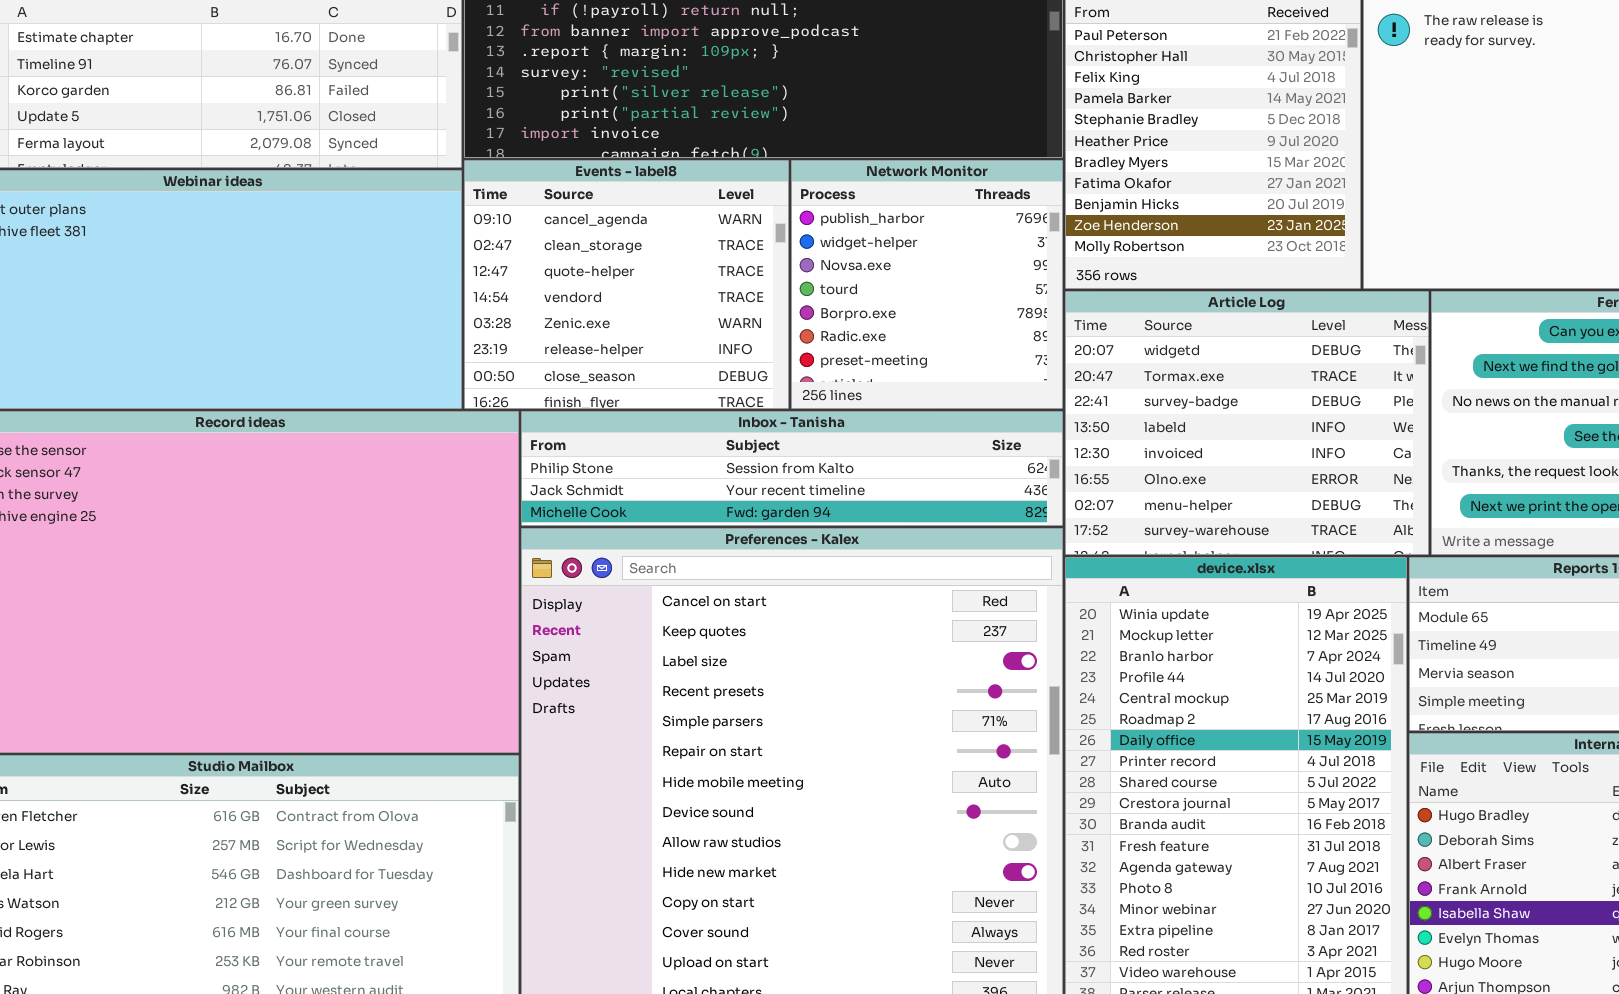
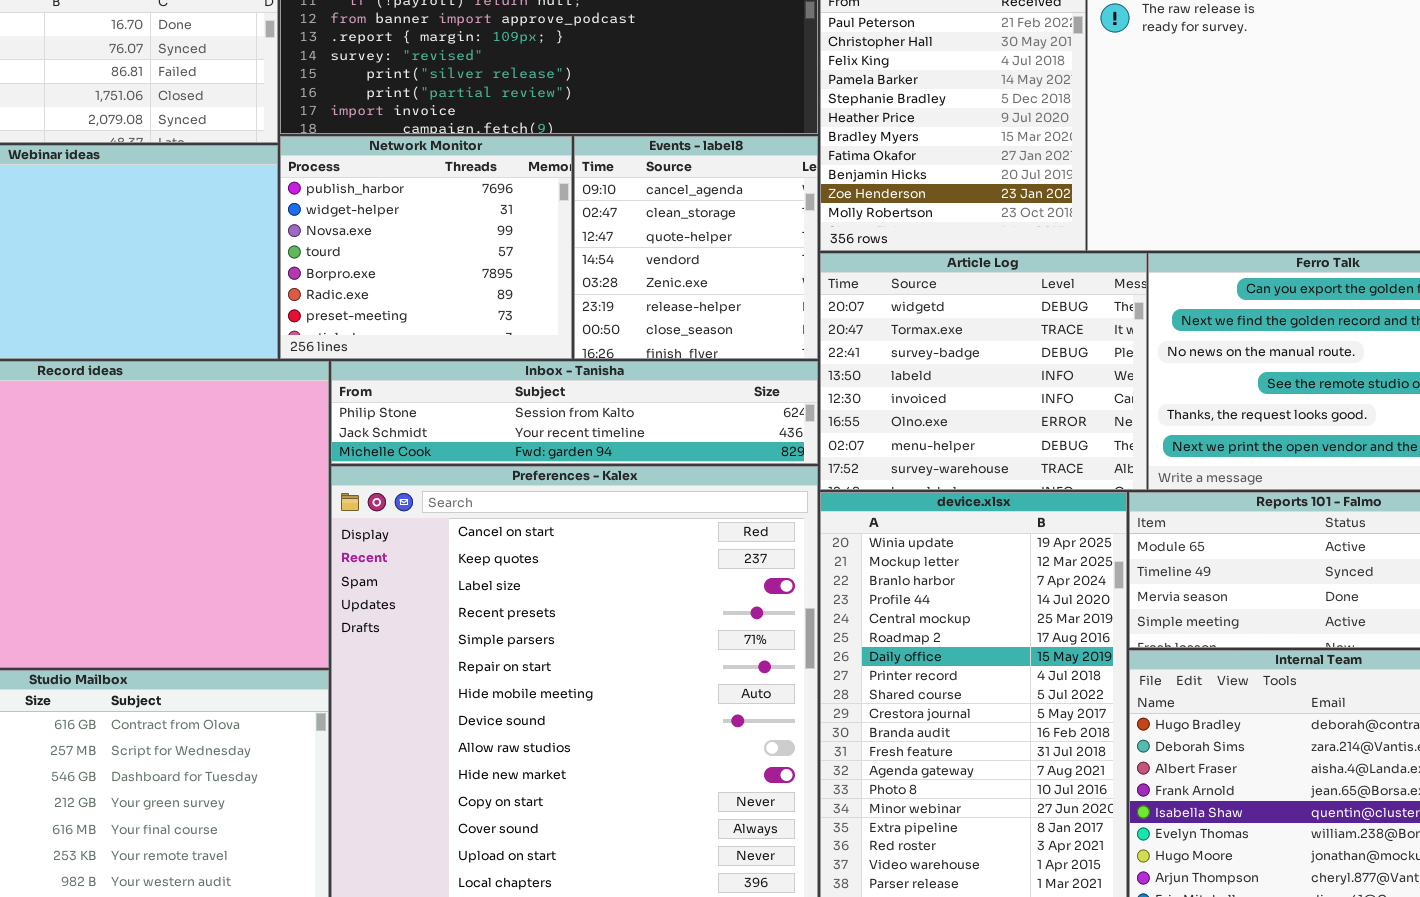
Events - label8: [464,160,789,409] -> [574,136,818,359], moved, resized
Network Monitor: [791,160,1063,409] -> [280,136,572,359], moved, resized

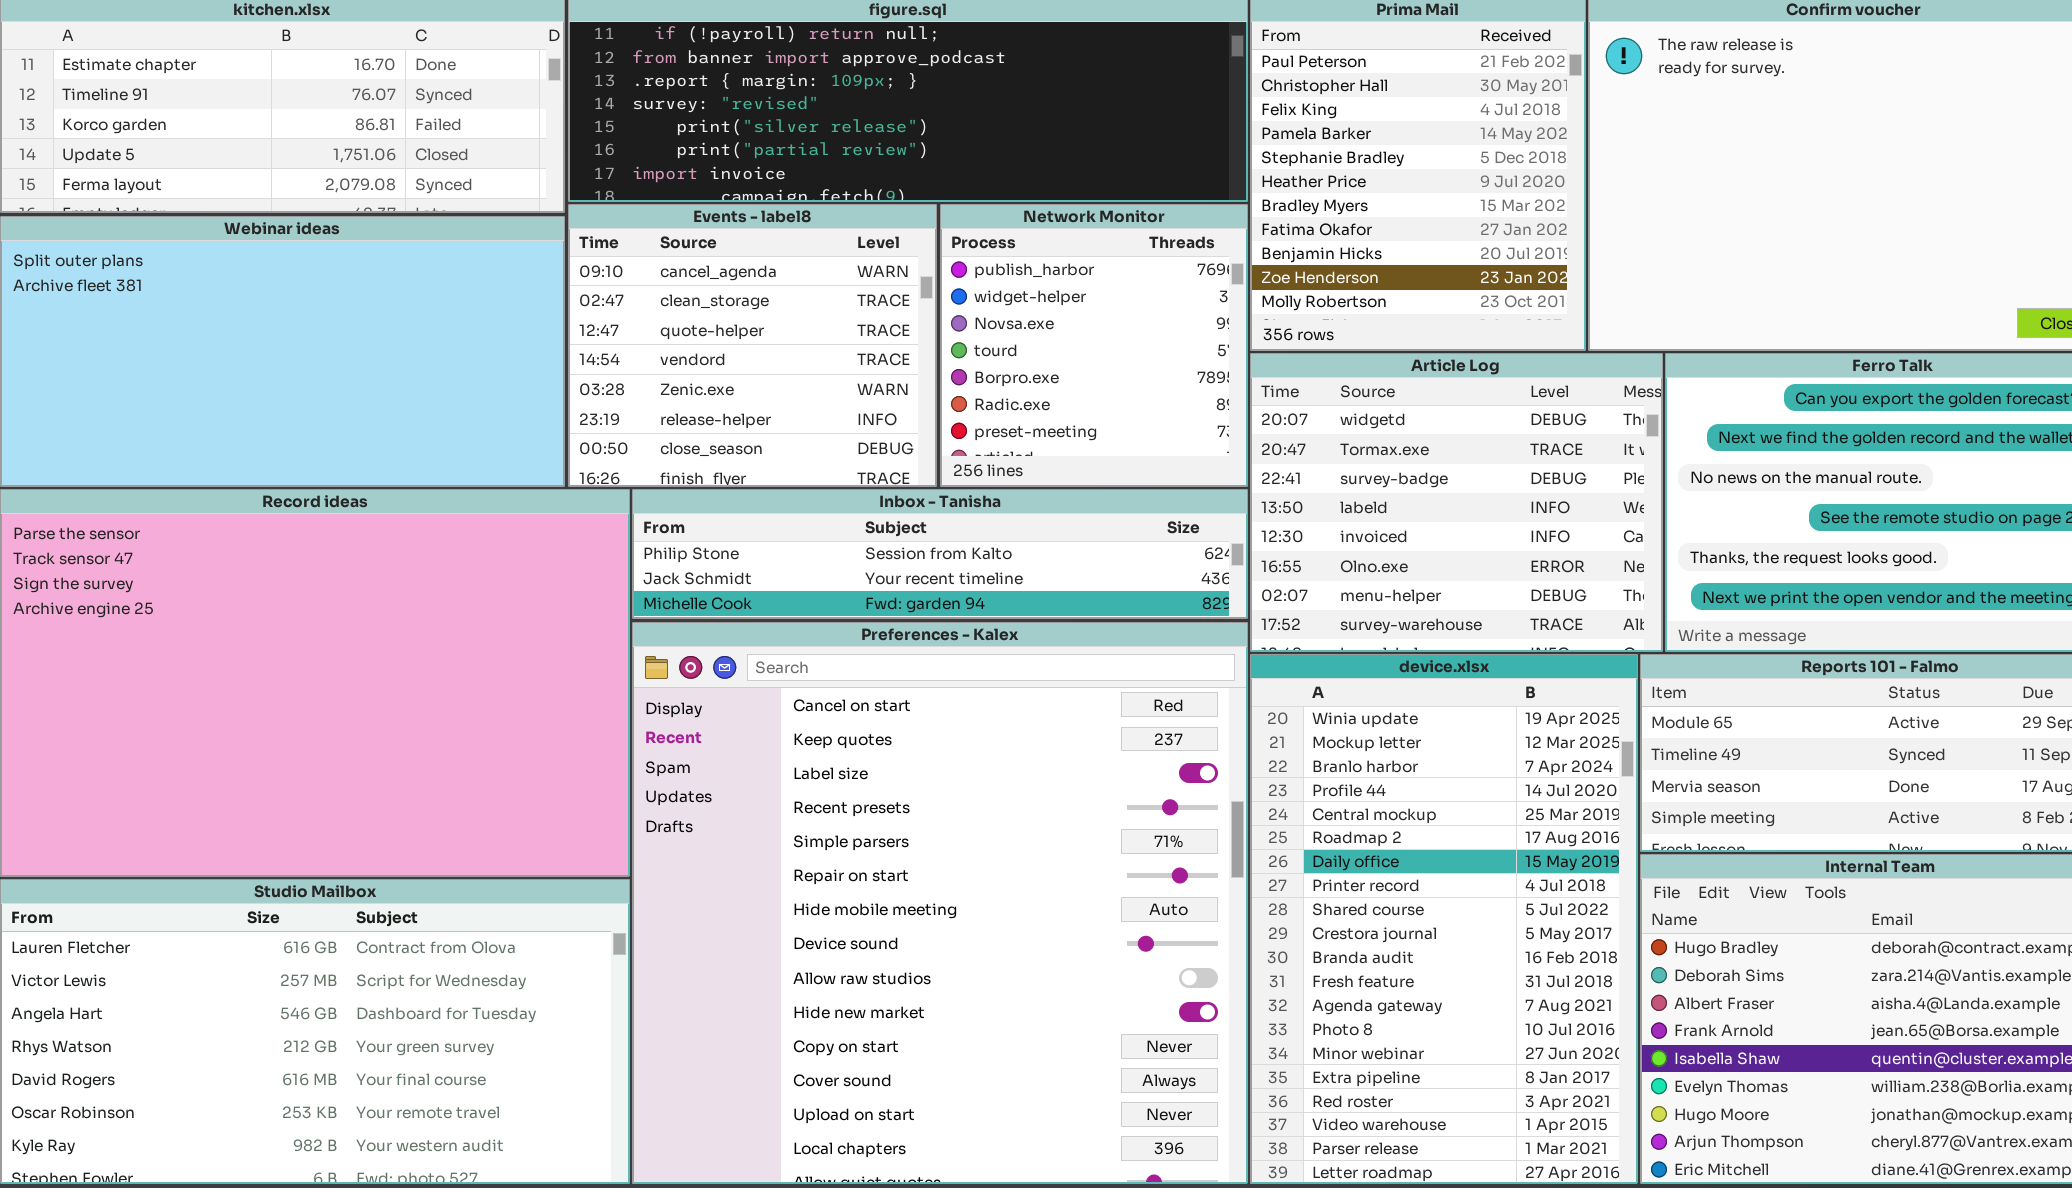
Network Monitor: [280,136,572,359] -> [940,204,1248,487], moved, resized
Events - label8: [574,136,818,359] -> [568,204,937,487], moved, resized

